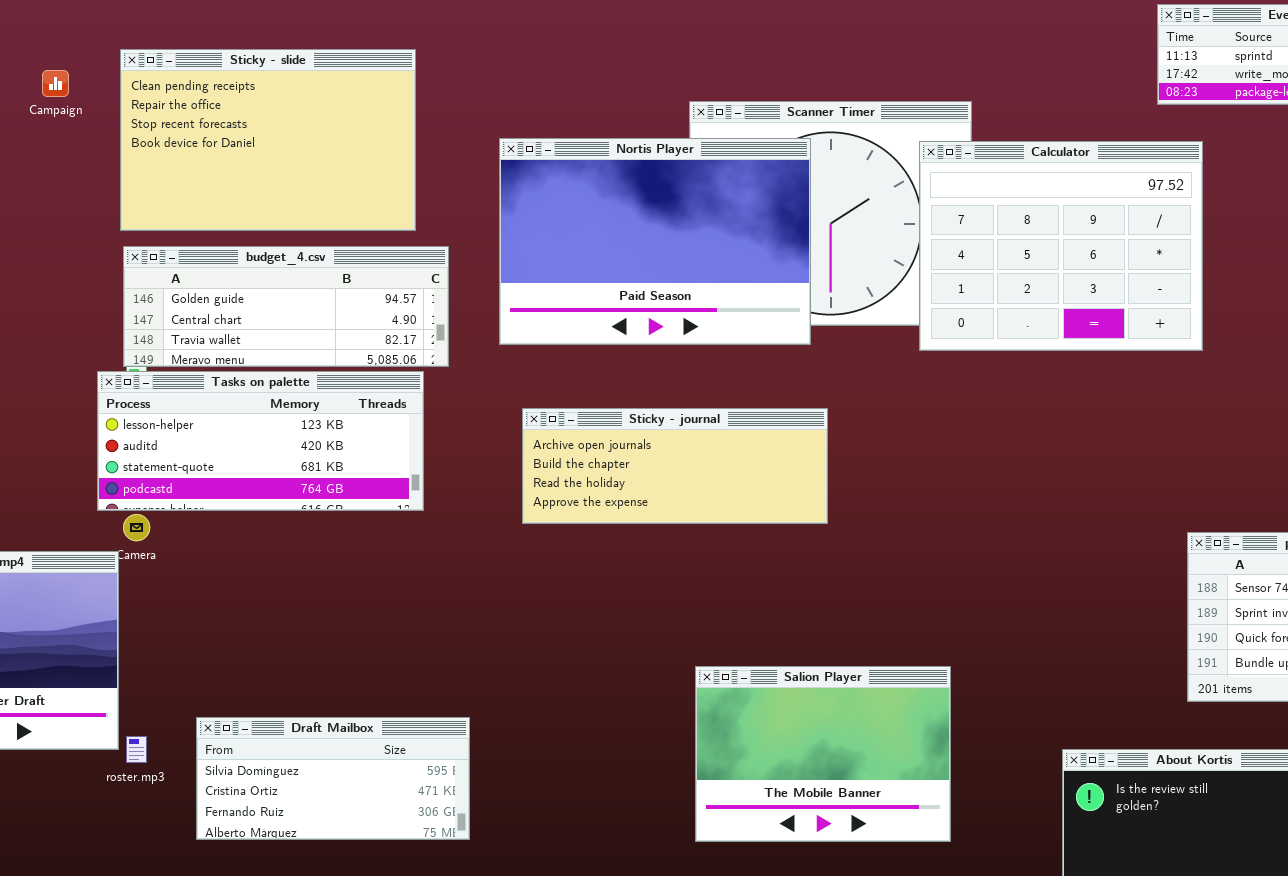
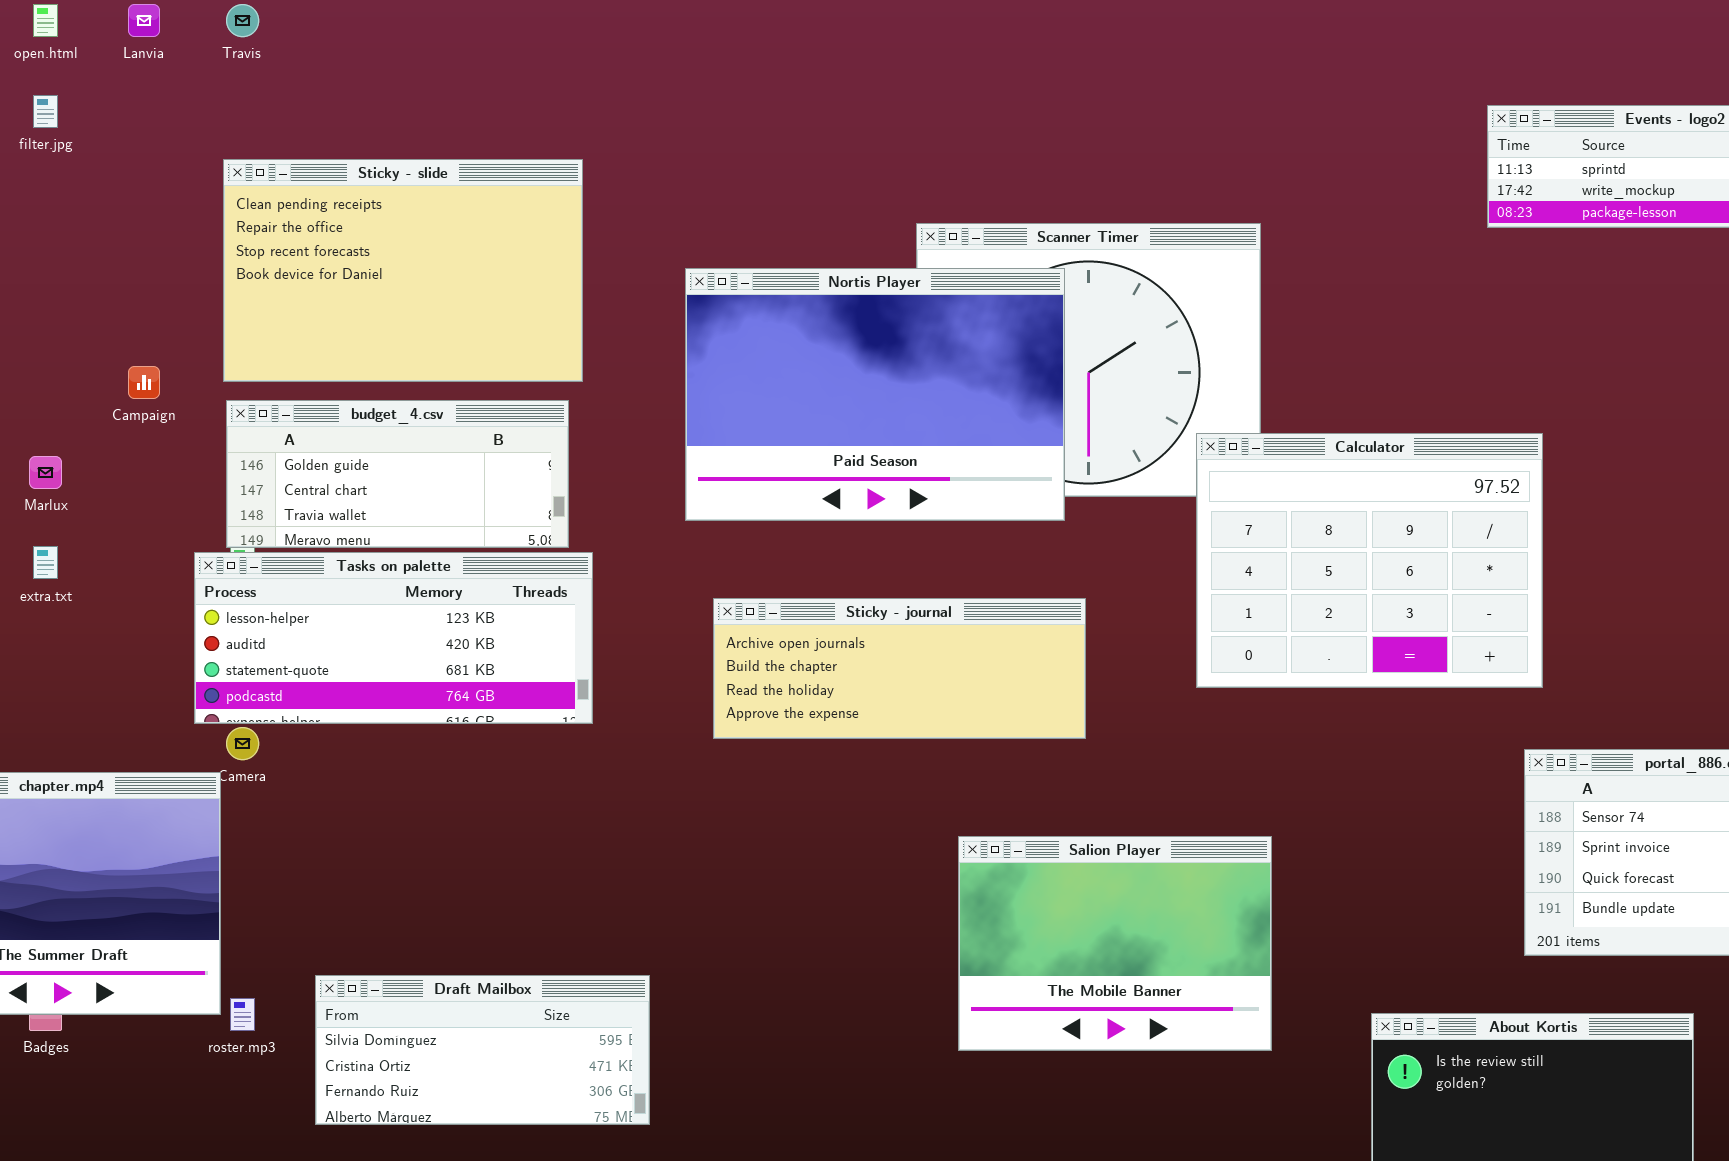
Campaign: [42,70,69,97] -> [128,366,160,399], moved
Calculator: [919,141,1203,351] -> [1196,433,1543,688], moved
budget_4.csv: [123,246,449,367] -> [226,400,569,548], resized
Salion Player: [695,666,951,842] -> [958,836,1272,1051], moved

